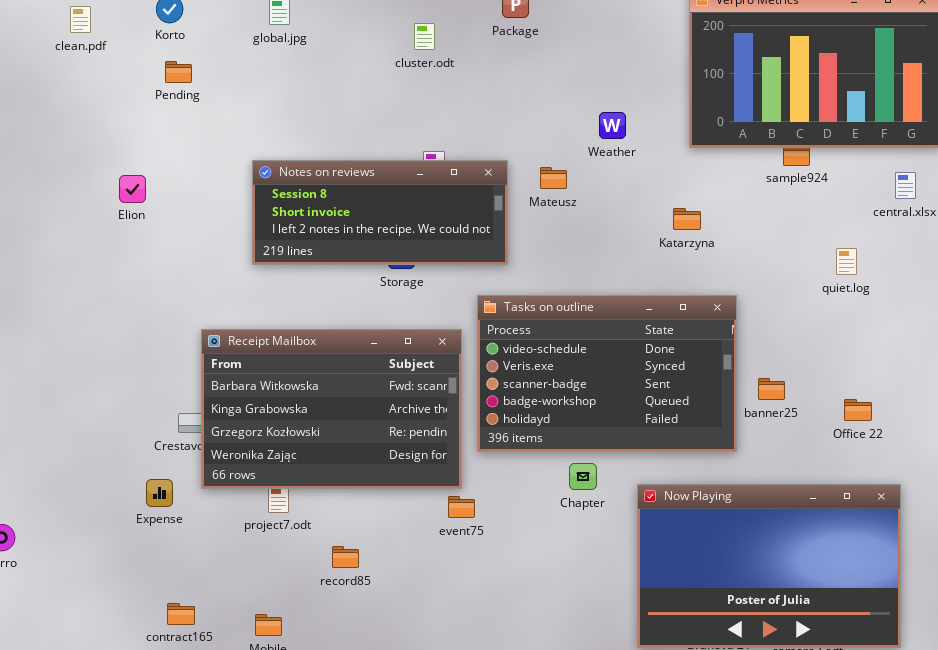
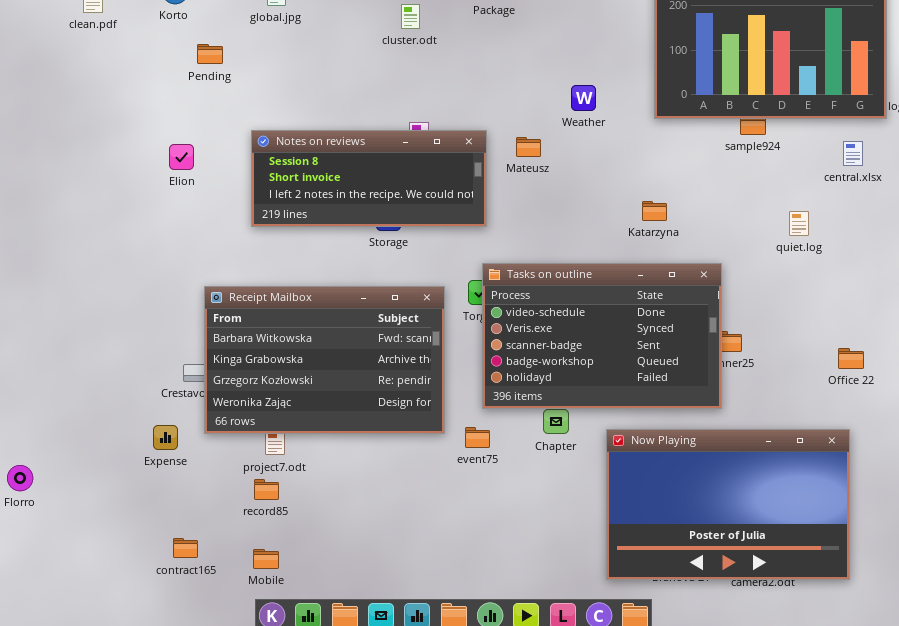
Pending: [165,61,192,83] -> [197,44,223,64], moved
Elion: [119,175,146,203] -> [169,144,194,170], moved
Katarzyna: [673,208,701,230] -> [642,201,667,221], moved
Tasks on outline: [477,295,737,452] -> [482,263,722,409], moved
Office 22: [844,399,872,421] -> [838,348,864,369], moved
event75: [448,496,475,518] -> [465,427,490,448], moved
record85: [332,546,359,568] -> [254,479,279,500], moved

